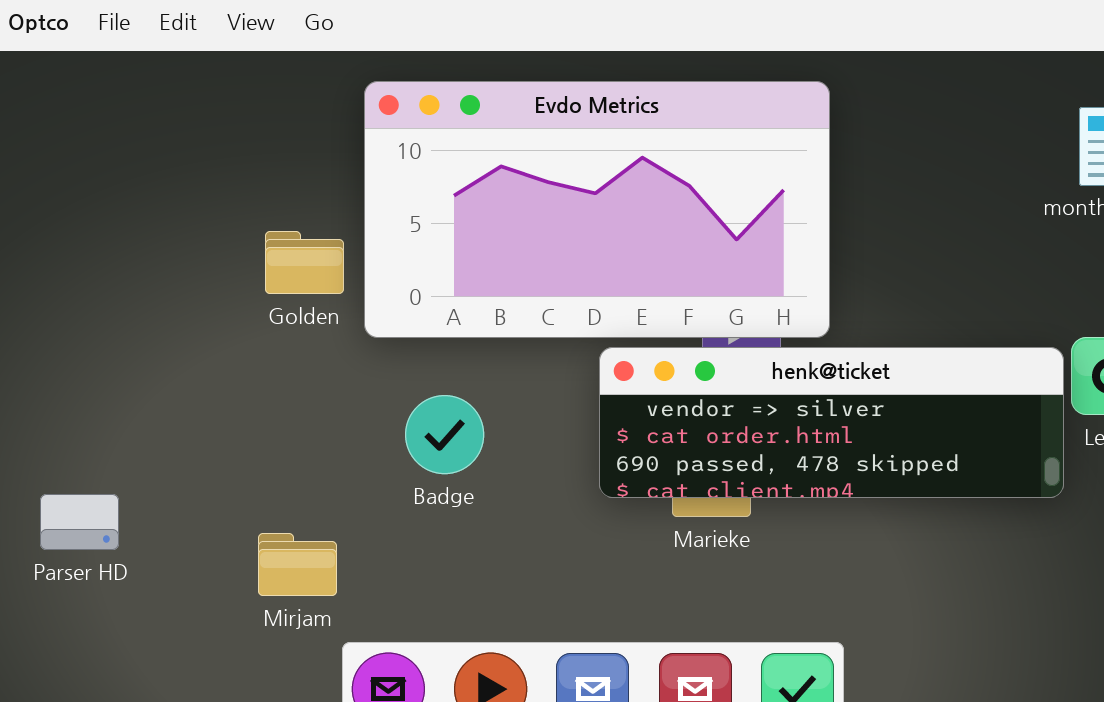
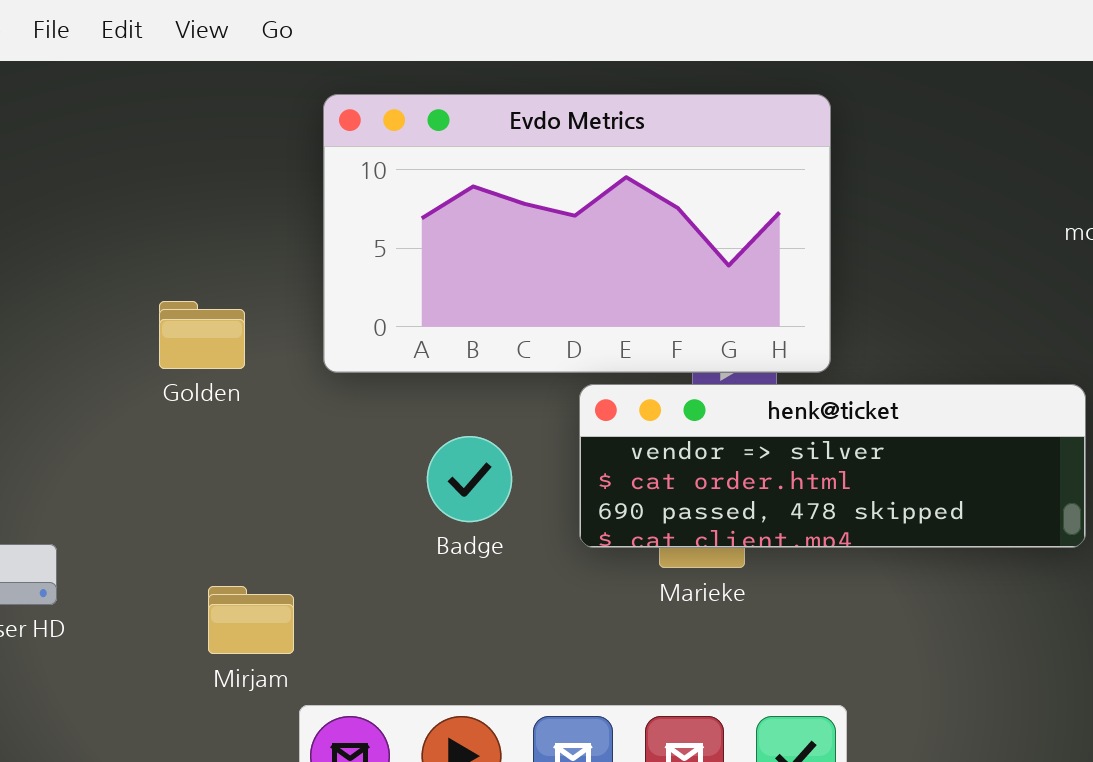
Golden: [265,231,344,294] -> [159,301,245,369], moved
Badge: [405,395,484,474] -> [427,436,512,522], moved

